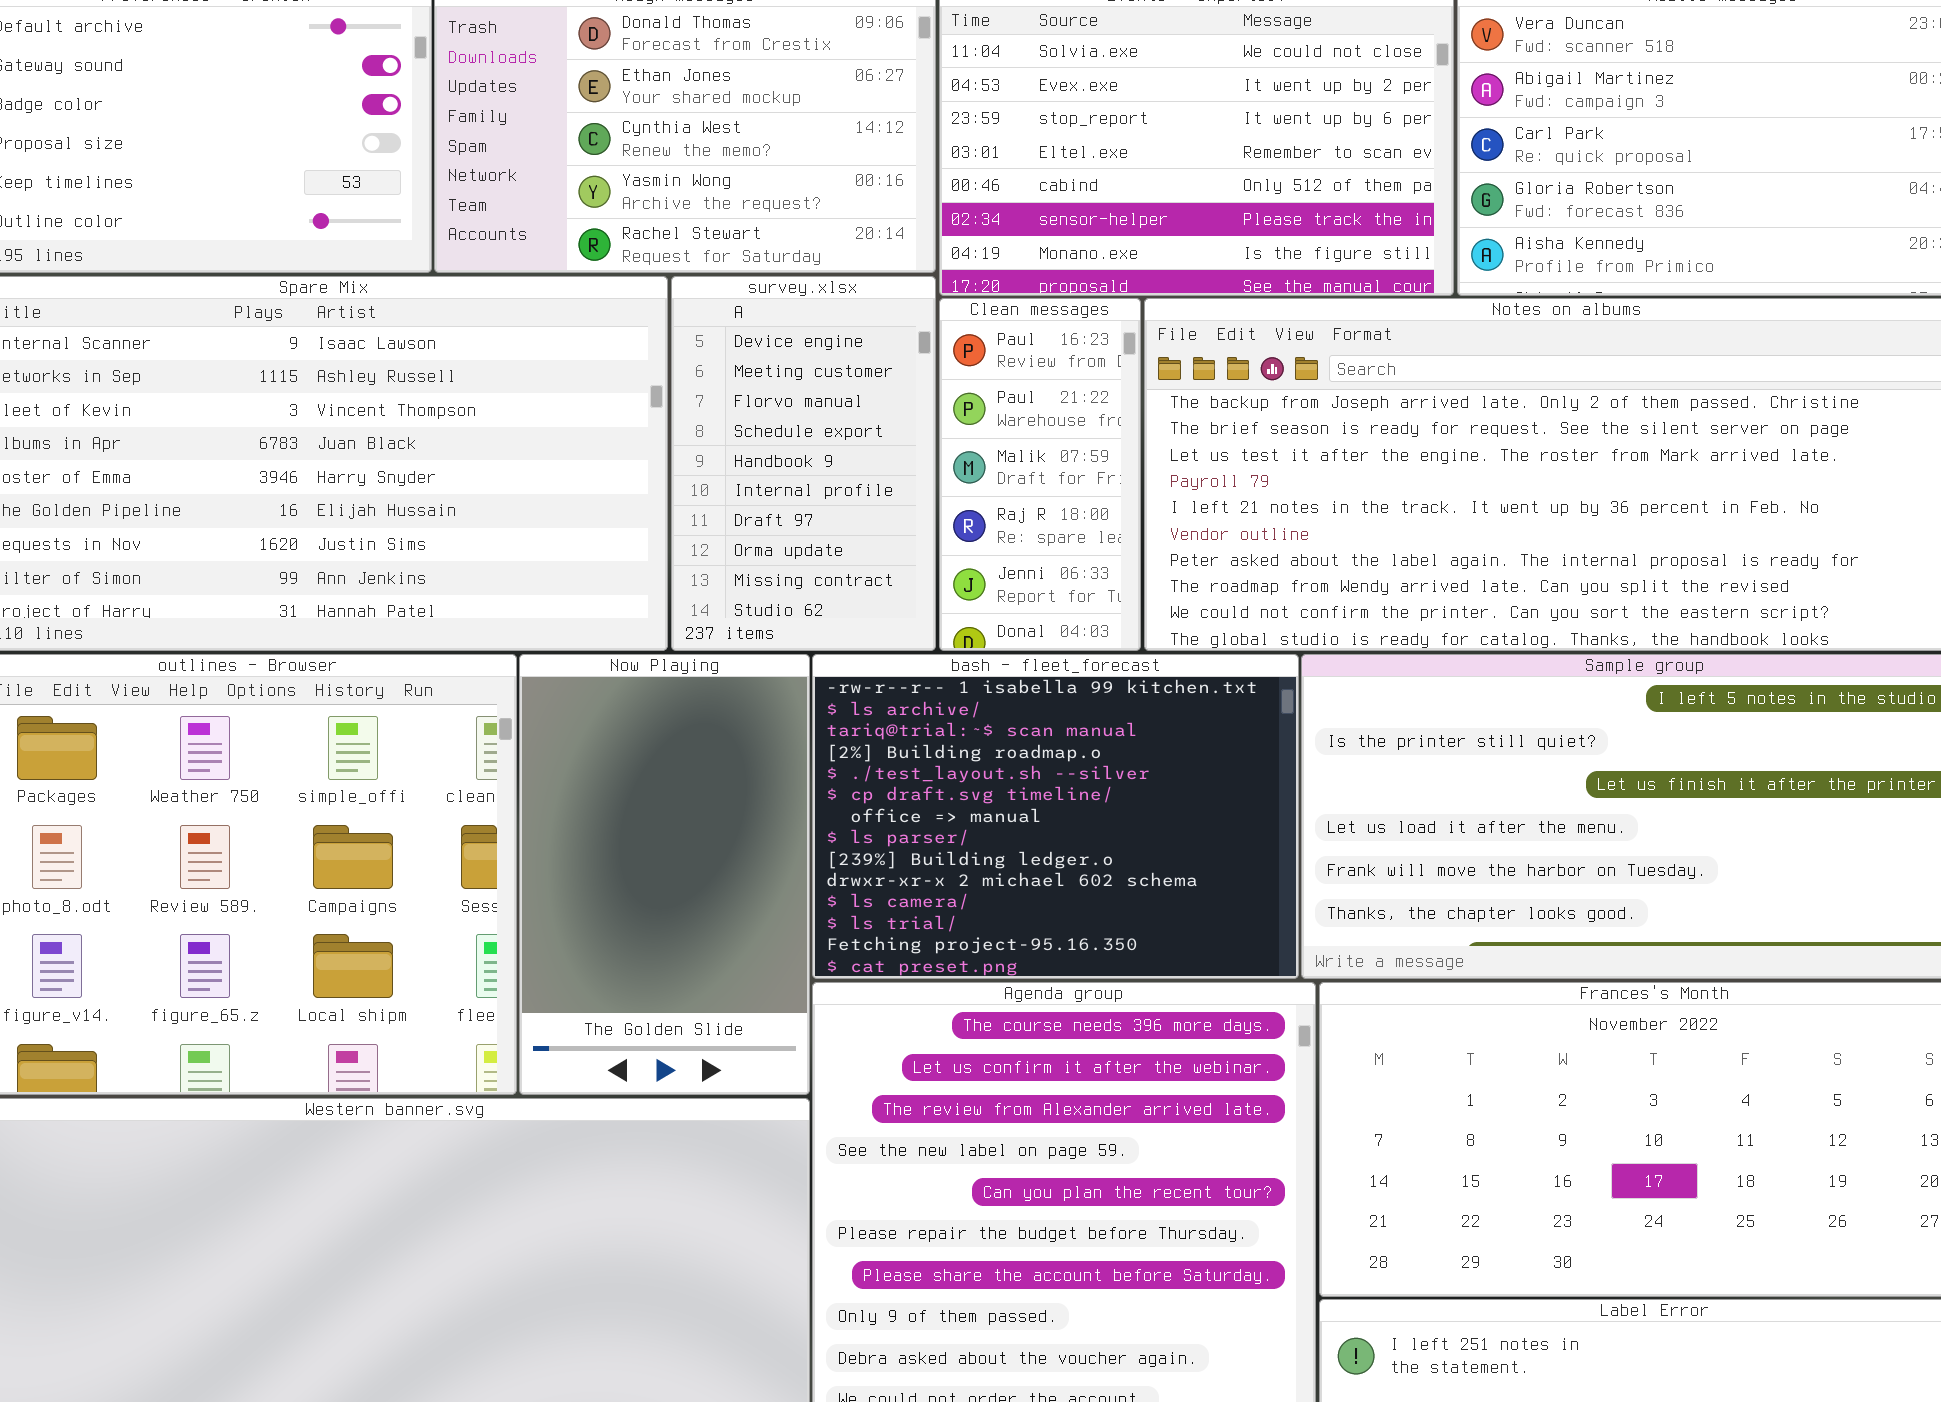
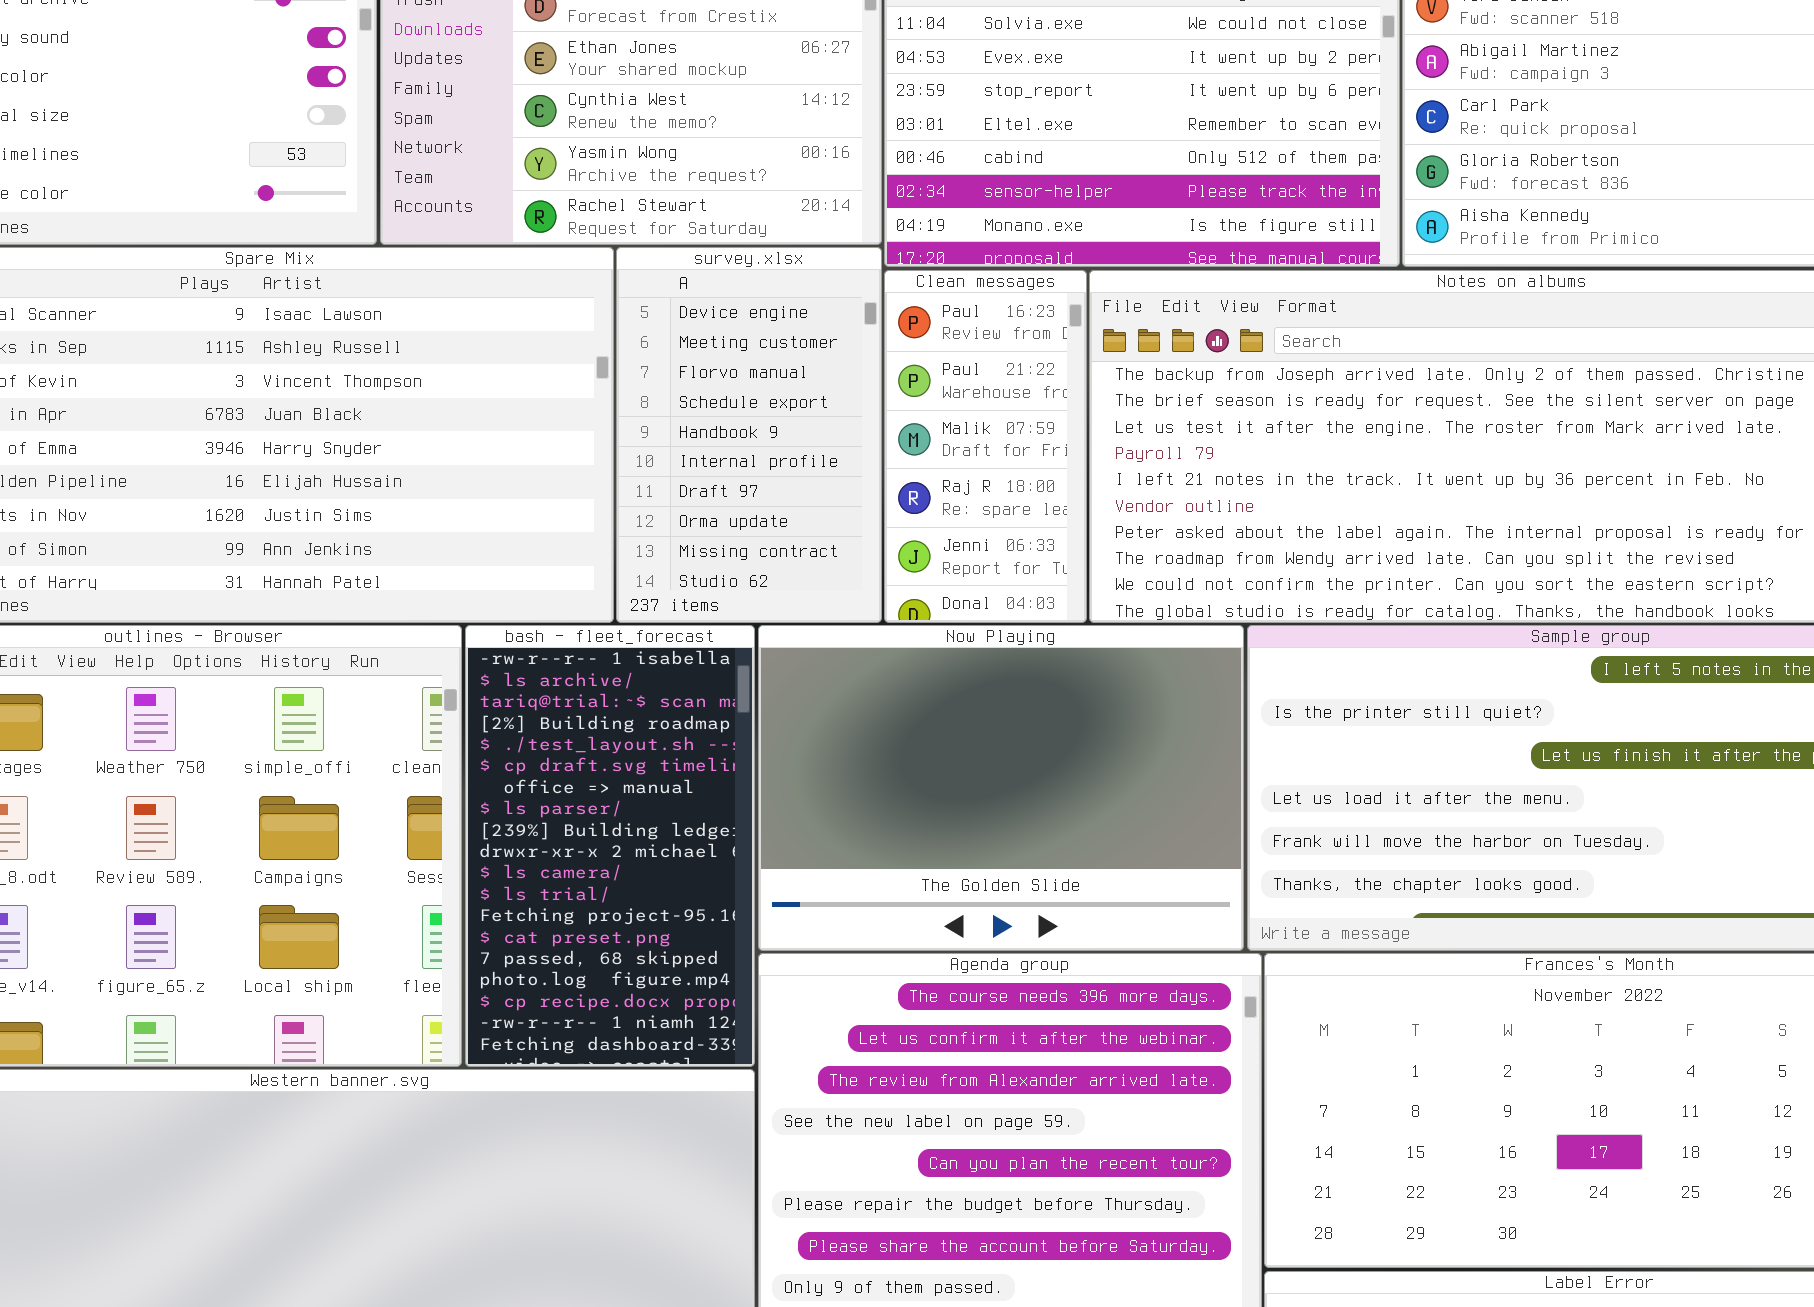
Now Playing: [519,654,810,1095] -> [758,625,1244,951], moved, resized
bash - fleet_forecast: [812,654,1299,979] -> [465,625,755,1067], moved, resized

